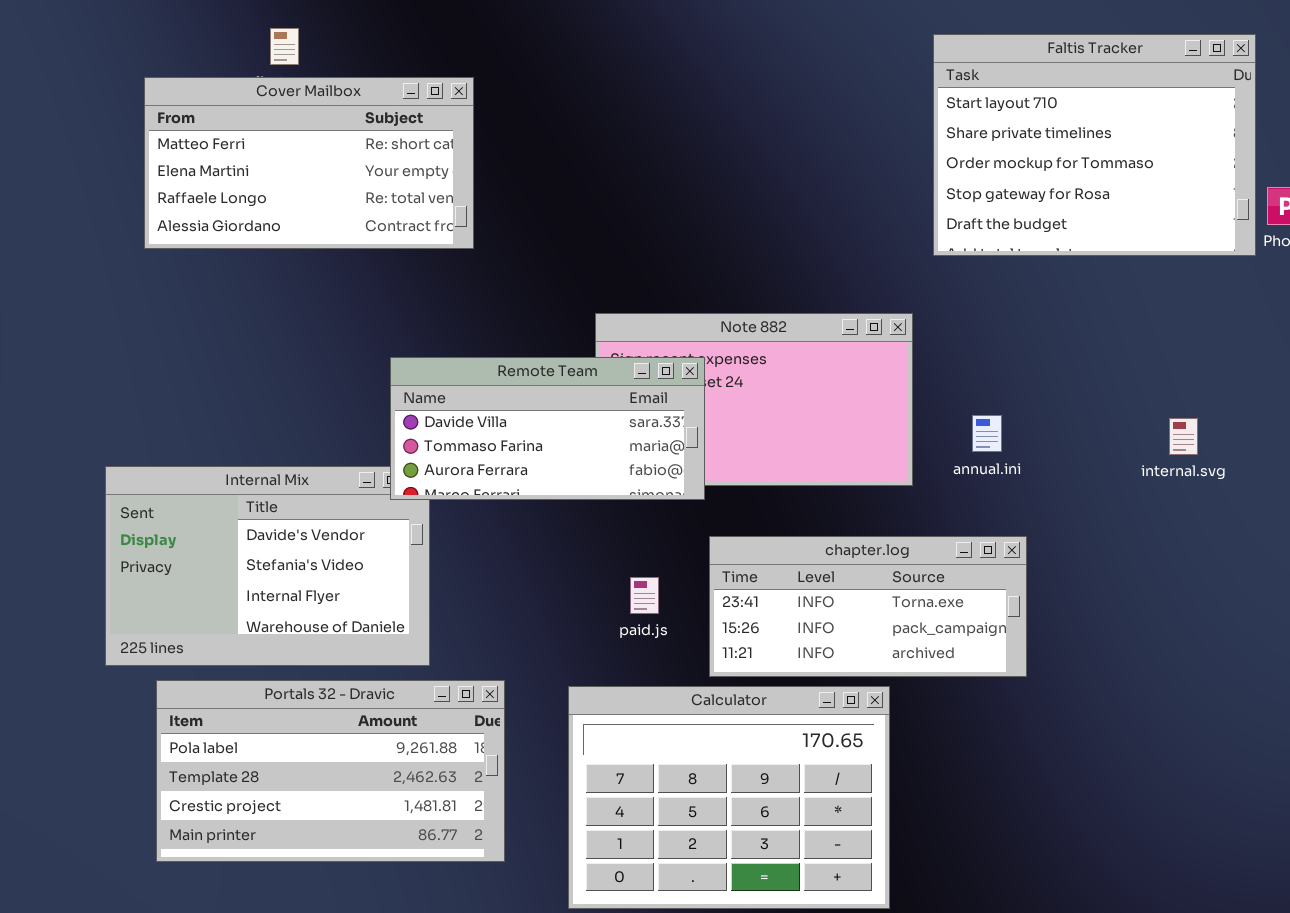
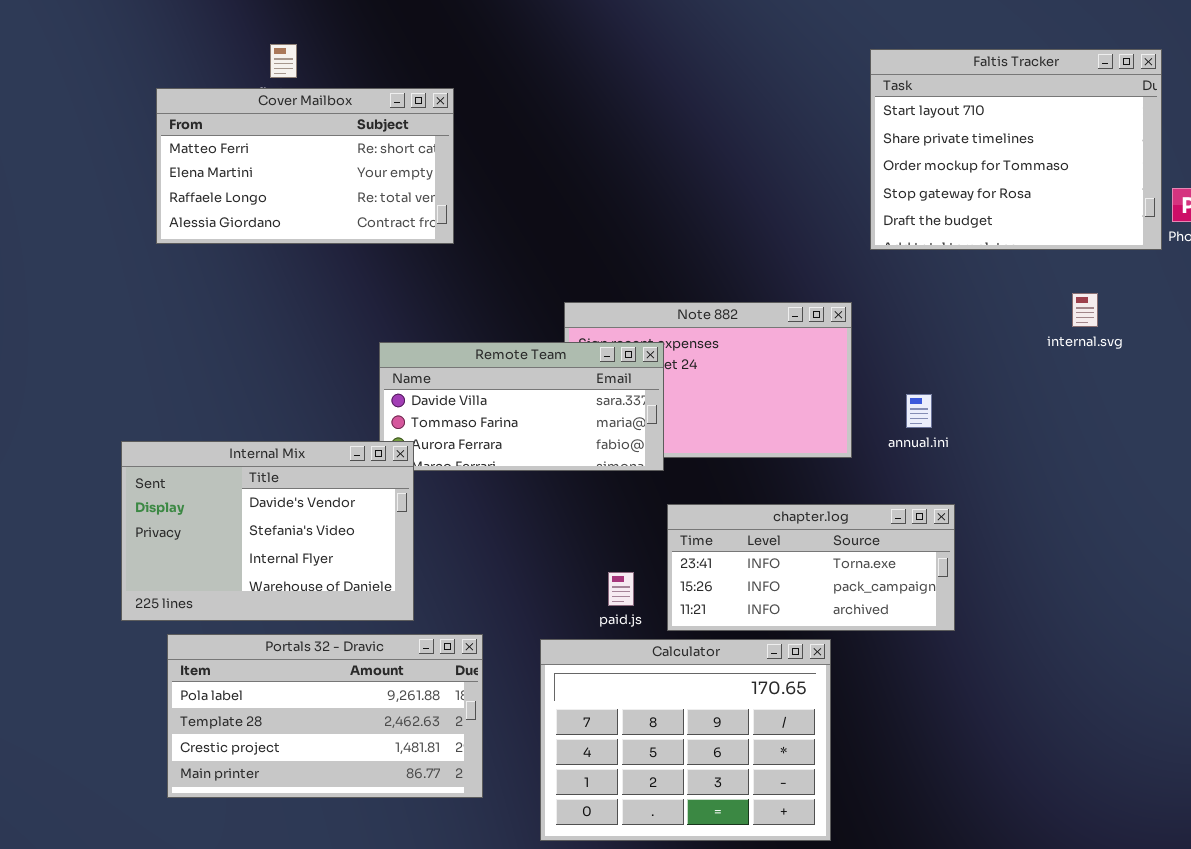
internal.svg: [1169,418,1198,455] -> [1072,293,1098,327], moved
Internal Mix: [105,466,430,666] -> [121,441,414,621], raised
paid.js: [630,577,659,614] -> [608,572,634,606], moved

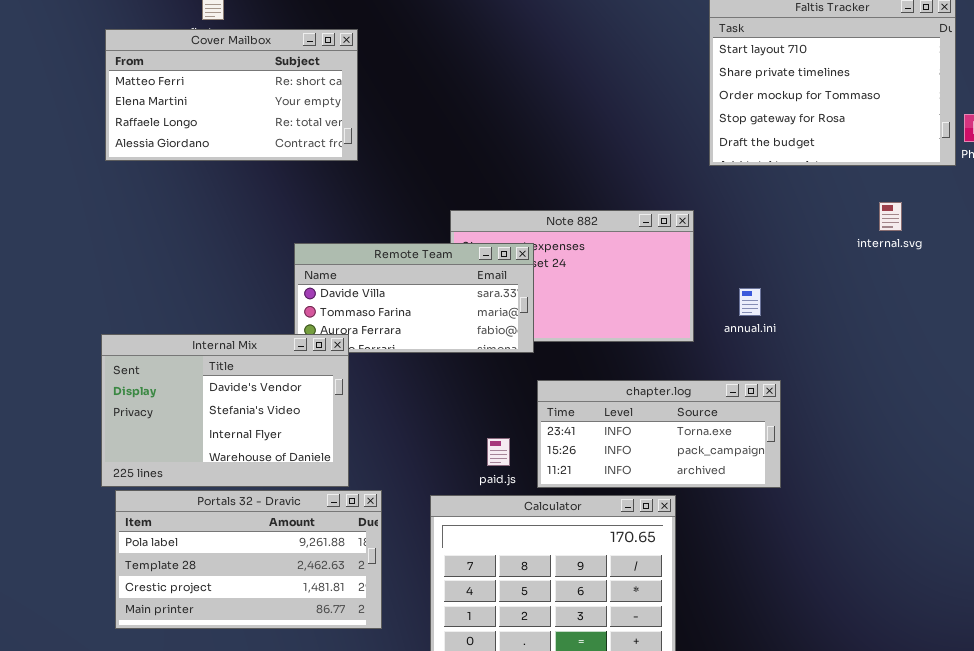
Internal Mix: [121,441,414,621] -> [101,334,349,487], moved

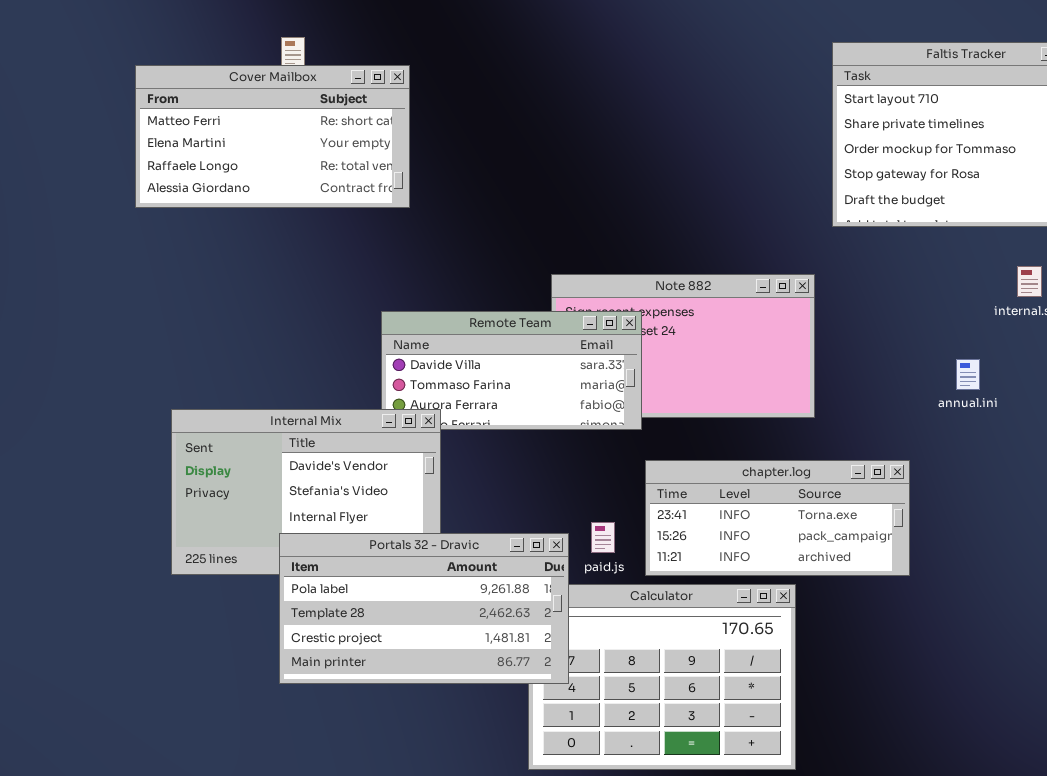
Cover Mailbox: [105,29,358,161] -> [135,65,410,208], moved
annual.ini: [739,288,761,316] -> [956,359,980,390], moved
Portals 32 - Dravic: [115,490,382,629] -> [279,533,569,684], moved

